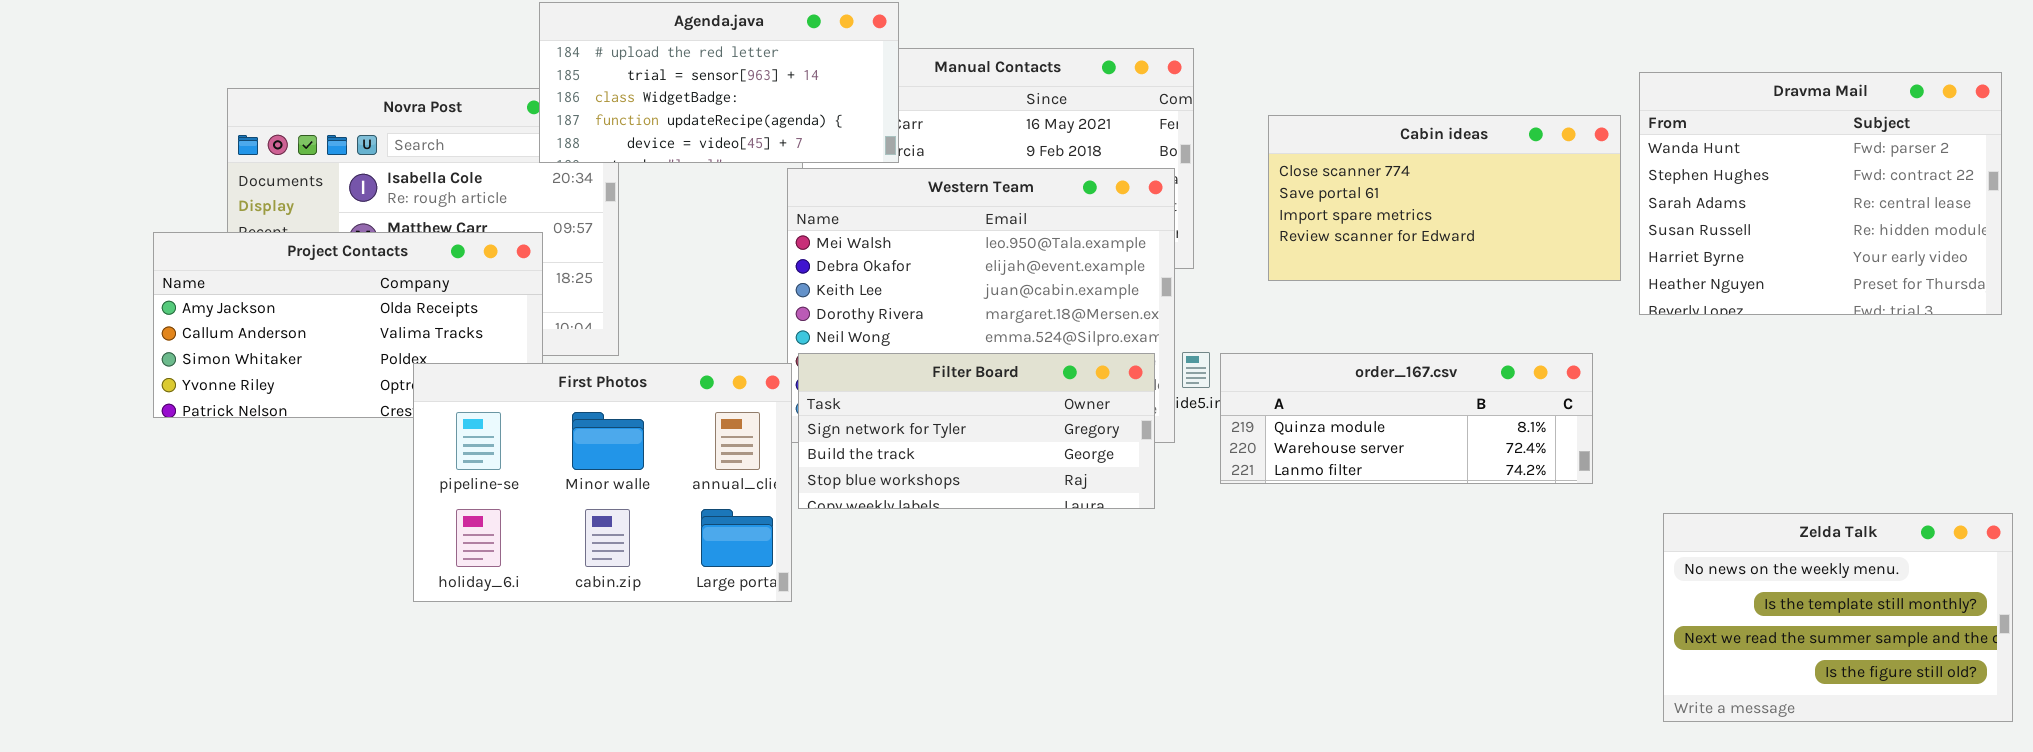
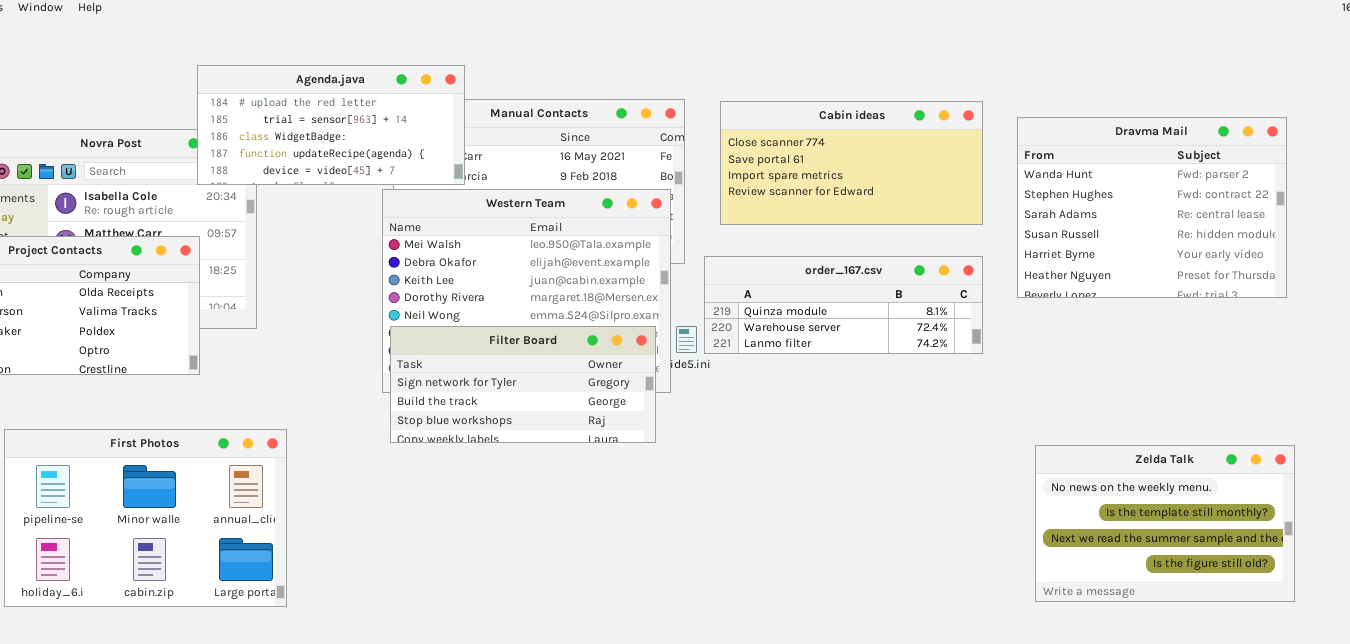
Cabin ideas: [1268,115,1621,281] -> [720,101,983,225], moved
order_167.csv: [1220,353,1593,484] -> [704,256,983,354], moved
First Photos: [413,363,792,602] -> [4,429,287,607], moved

